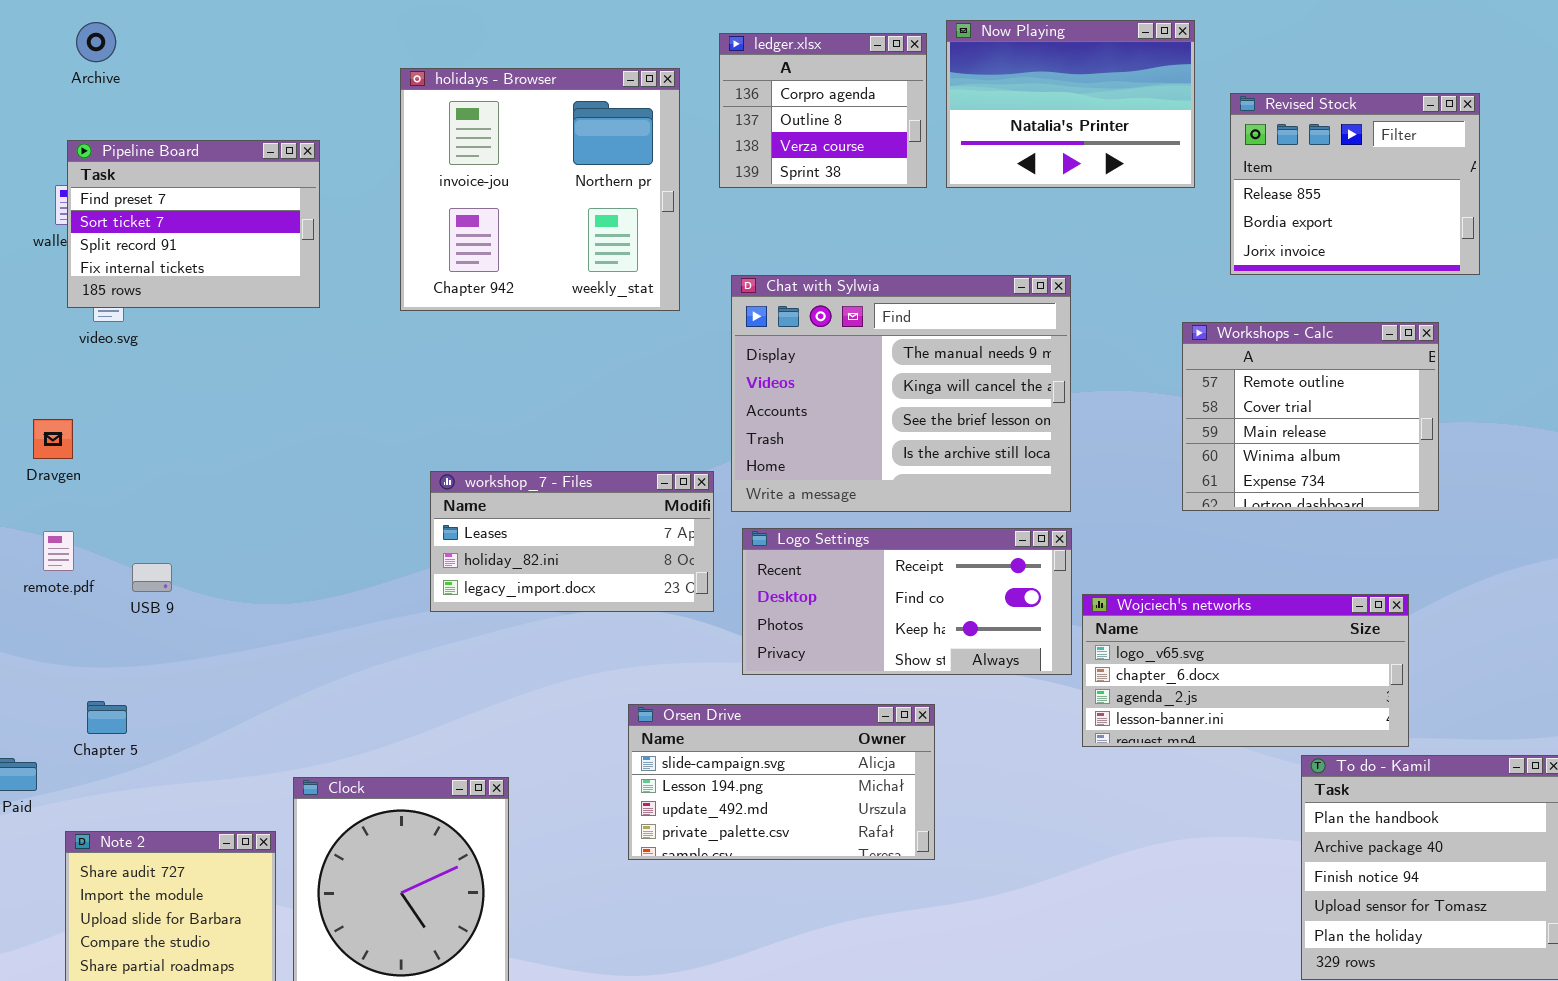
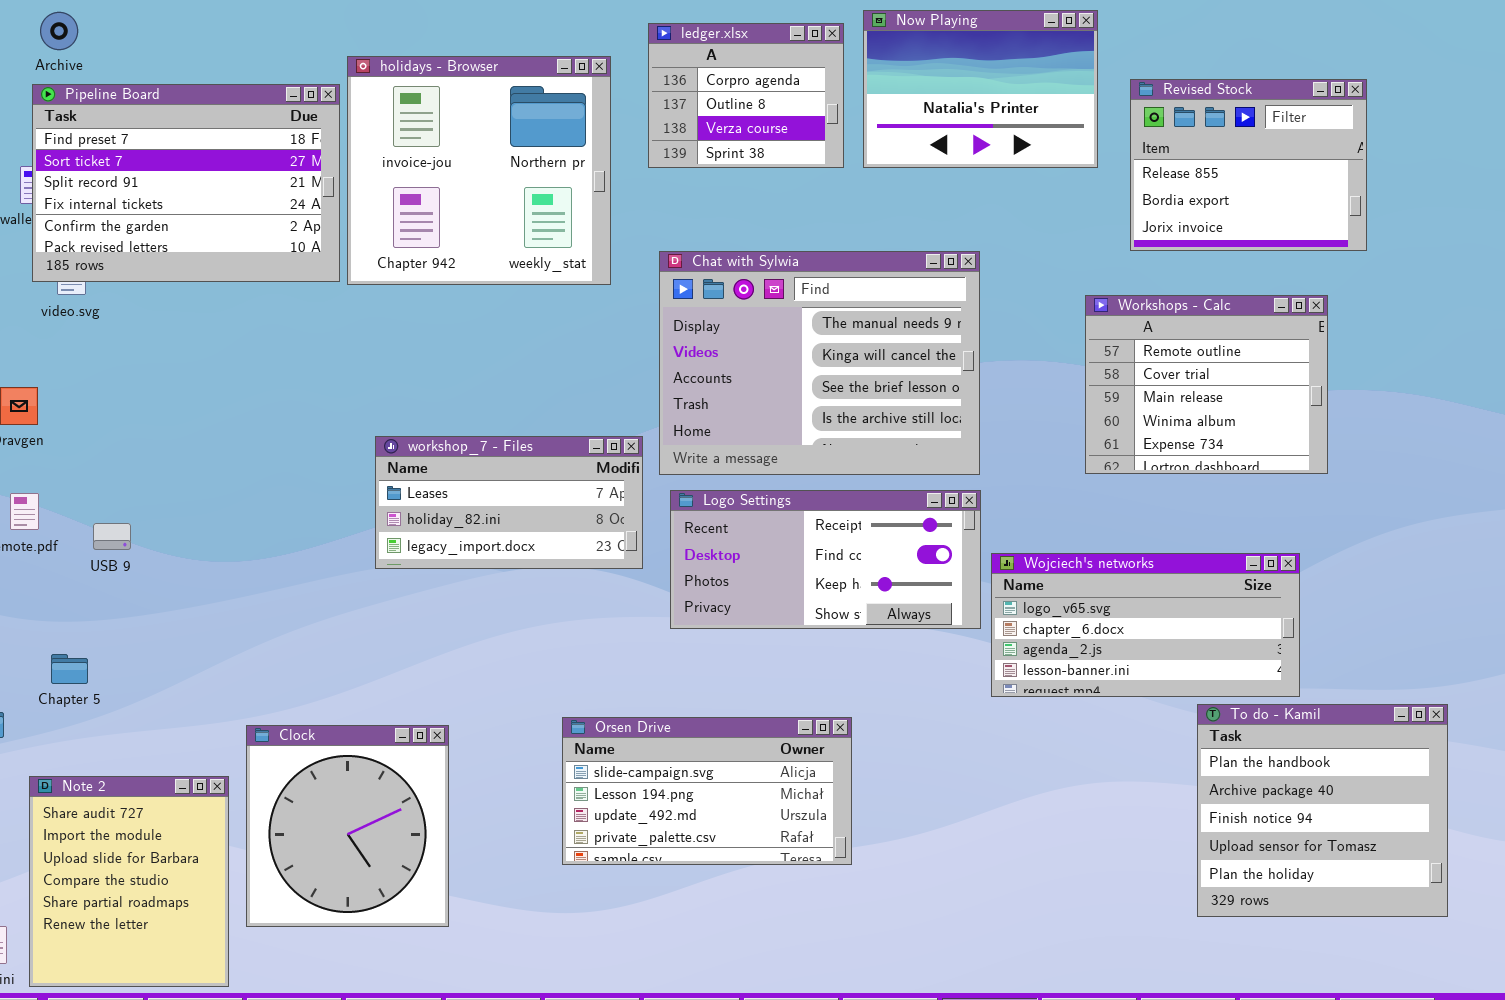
Pipeline Board: [67,140,320,308] -> [32,84,340,282], resized
Orsen Drive: [628,704,935,860] -> [562,717,852,865], moved

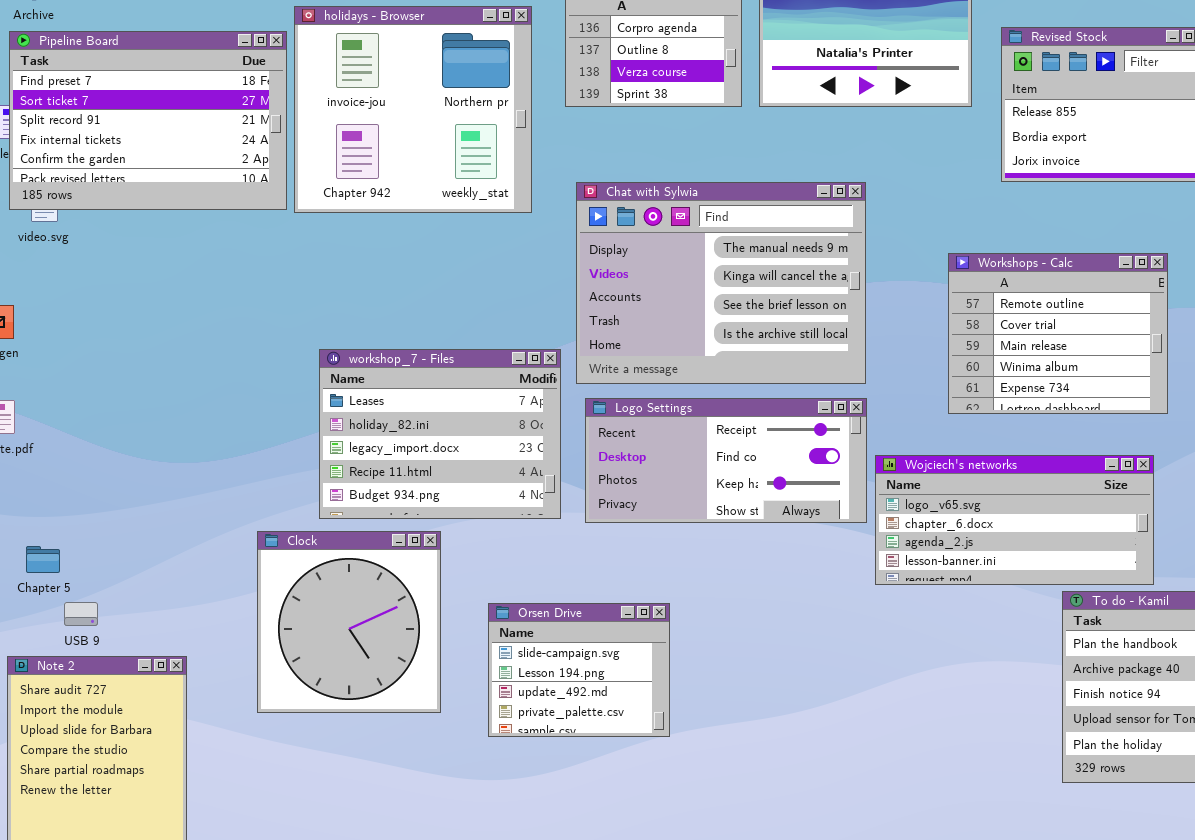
Workshops - Calc: [1085,295,1328,474] -> [948,253,1168,414], moved
workshop_7 - Files: [375,436,643,569] -> [319,349,561,519], resized
USB 9: [93,523,131,550] -> [64,602,98,626], moved
Orsen Drive: [562,717,852,865] -> [488,603,670,737], resized
Clock: [246,725,449,927] -> [257,531,441,713], moved

